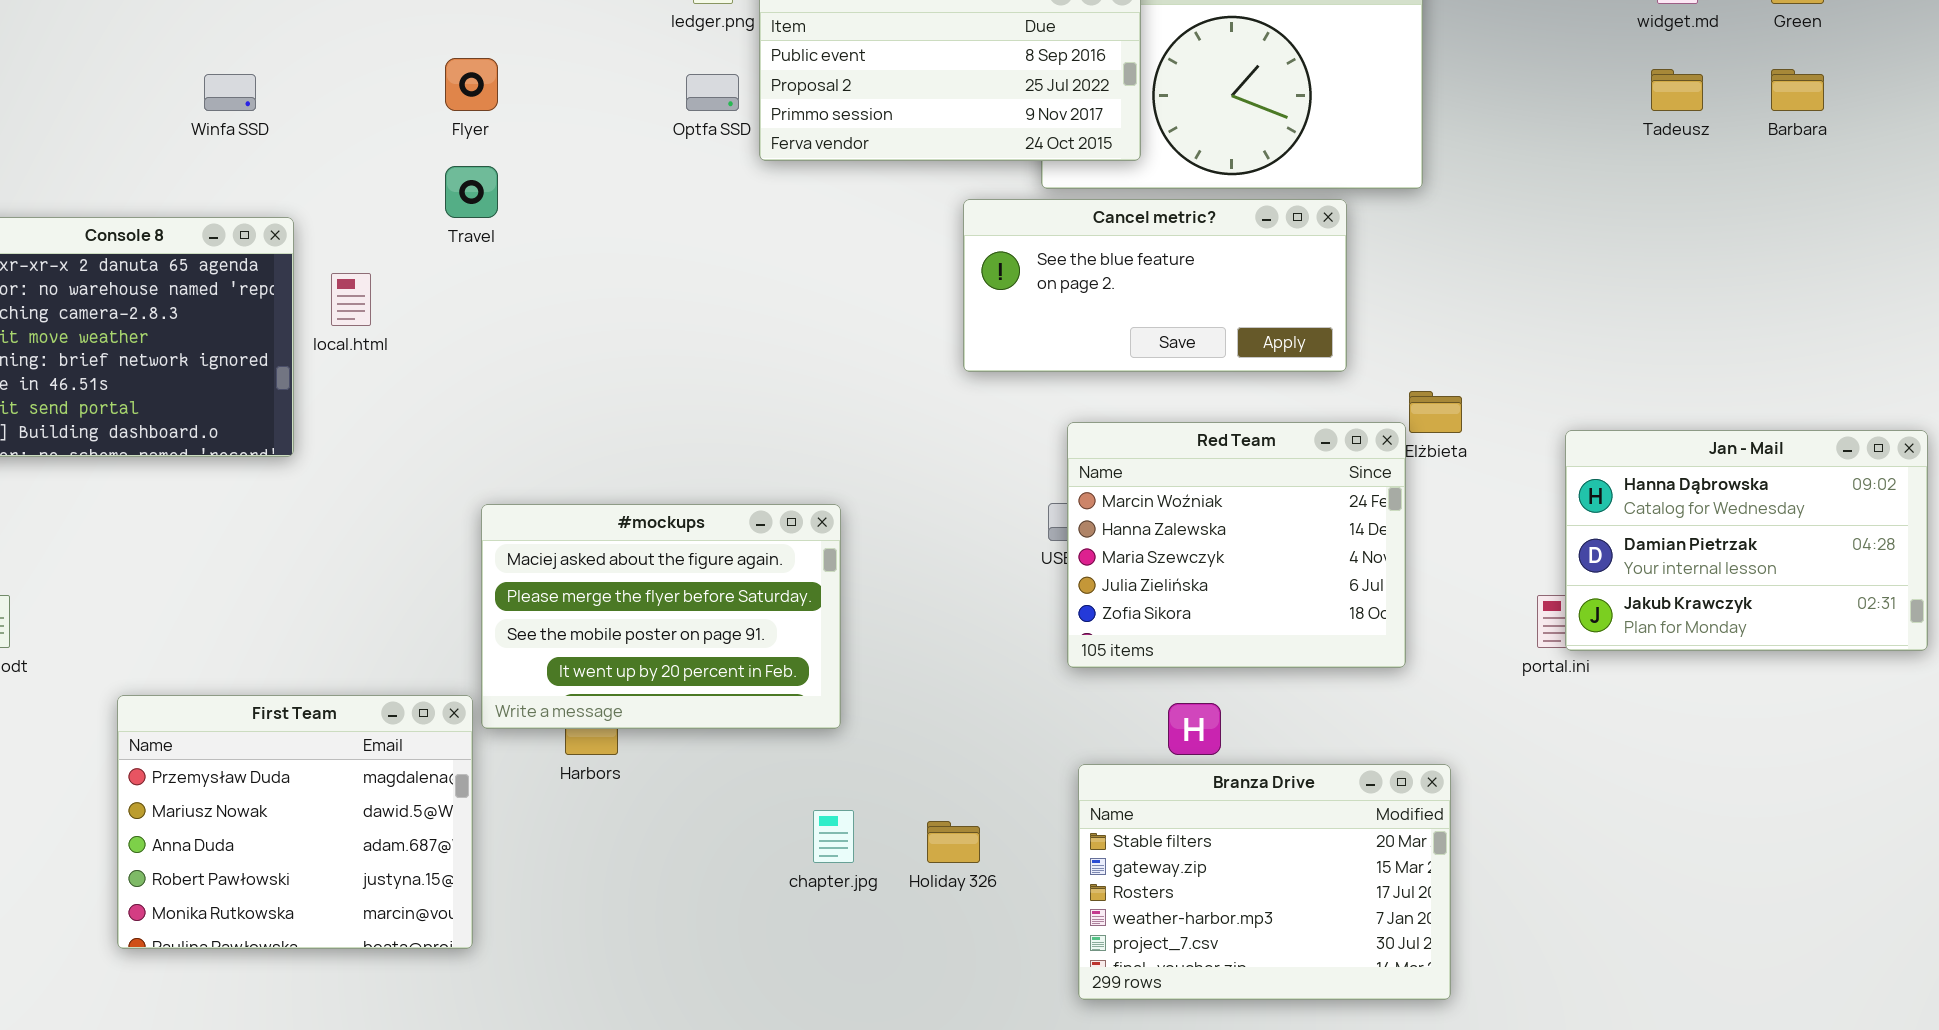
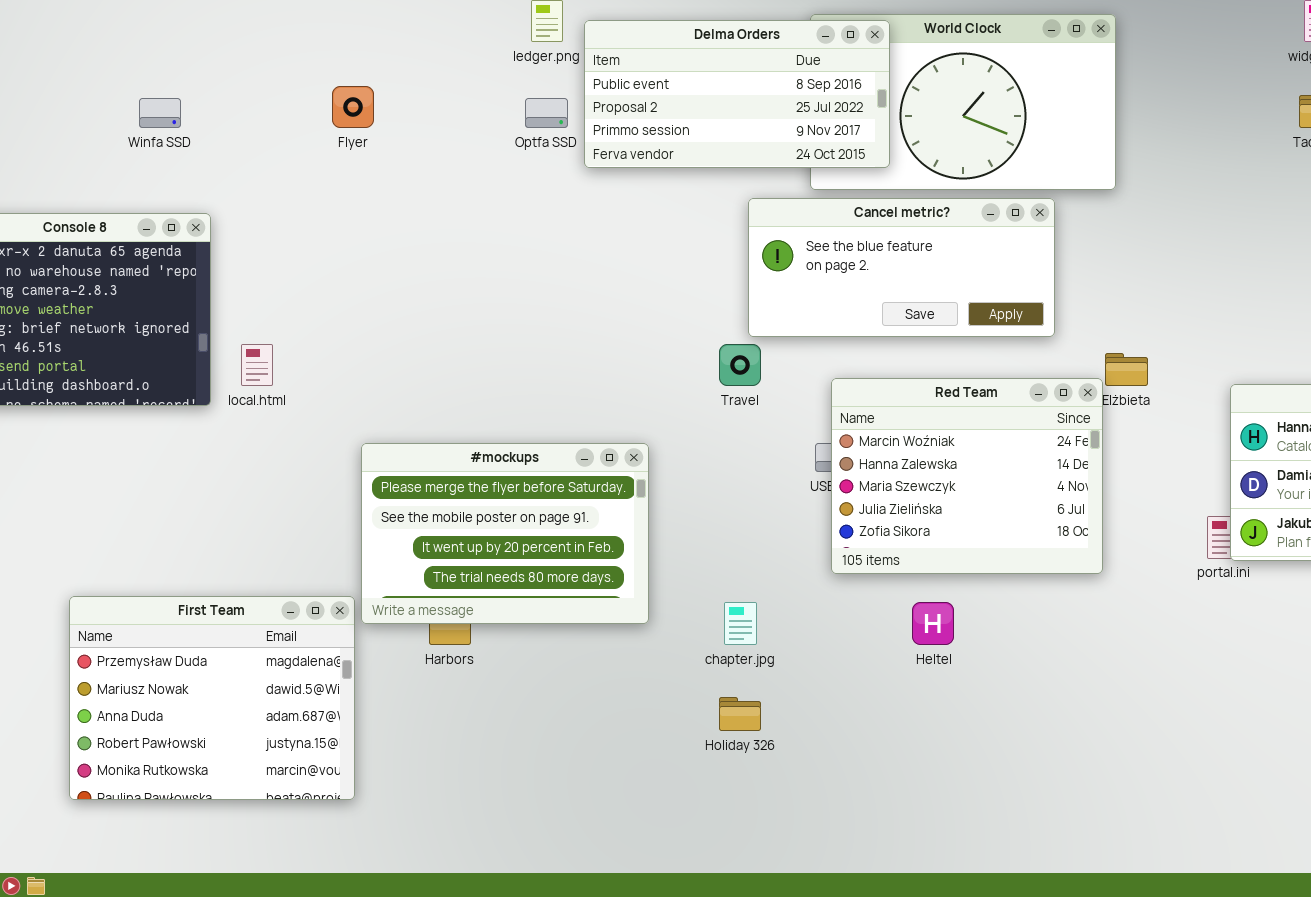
Travel: [445,166,498,218] -> [719,344,761,386], moved
local.html: [331,273,371,326] -> [241,344,273,386], moved
#mockups: [481,504,841,729] -> [361,443,649,624], scrolled down 1 row
Branza Drive: [1078,764,1451,1000] -> none, closed
chapter.jpg: [813,810,854,863] -> [724,602,757,645], moved

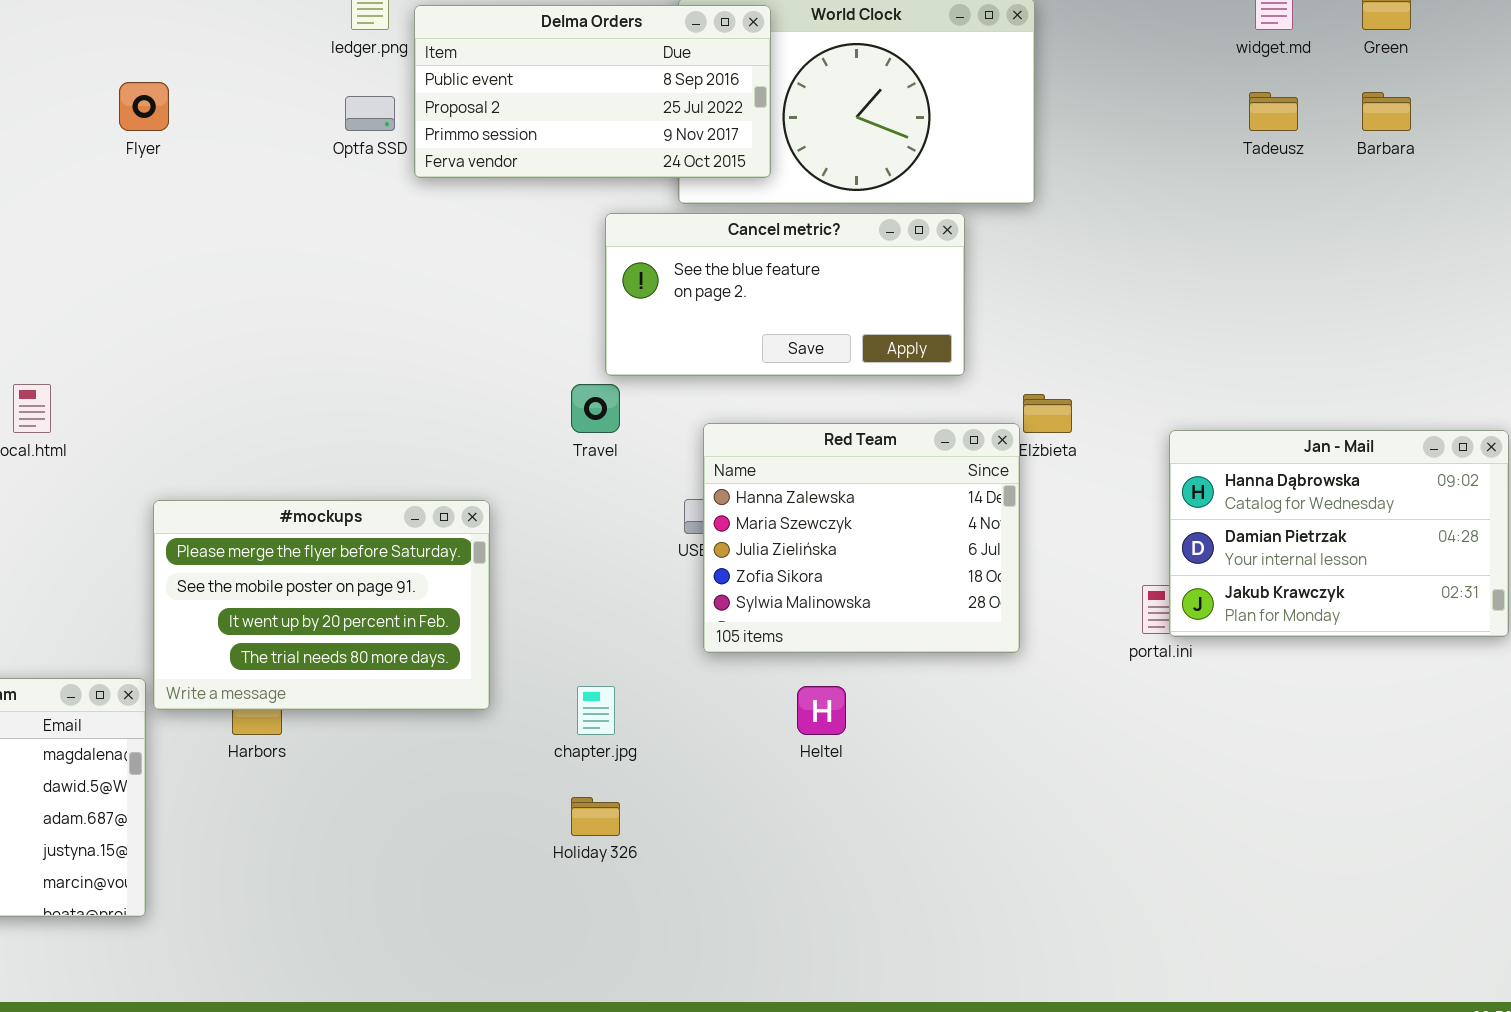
Red Team: [831,378,1103,574] -> [703,423,1020,653], scrolled down 1 row

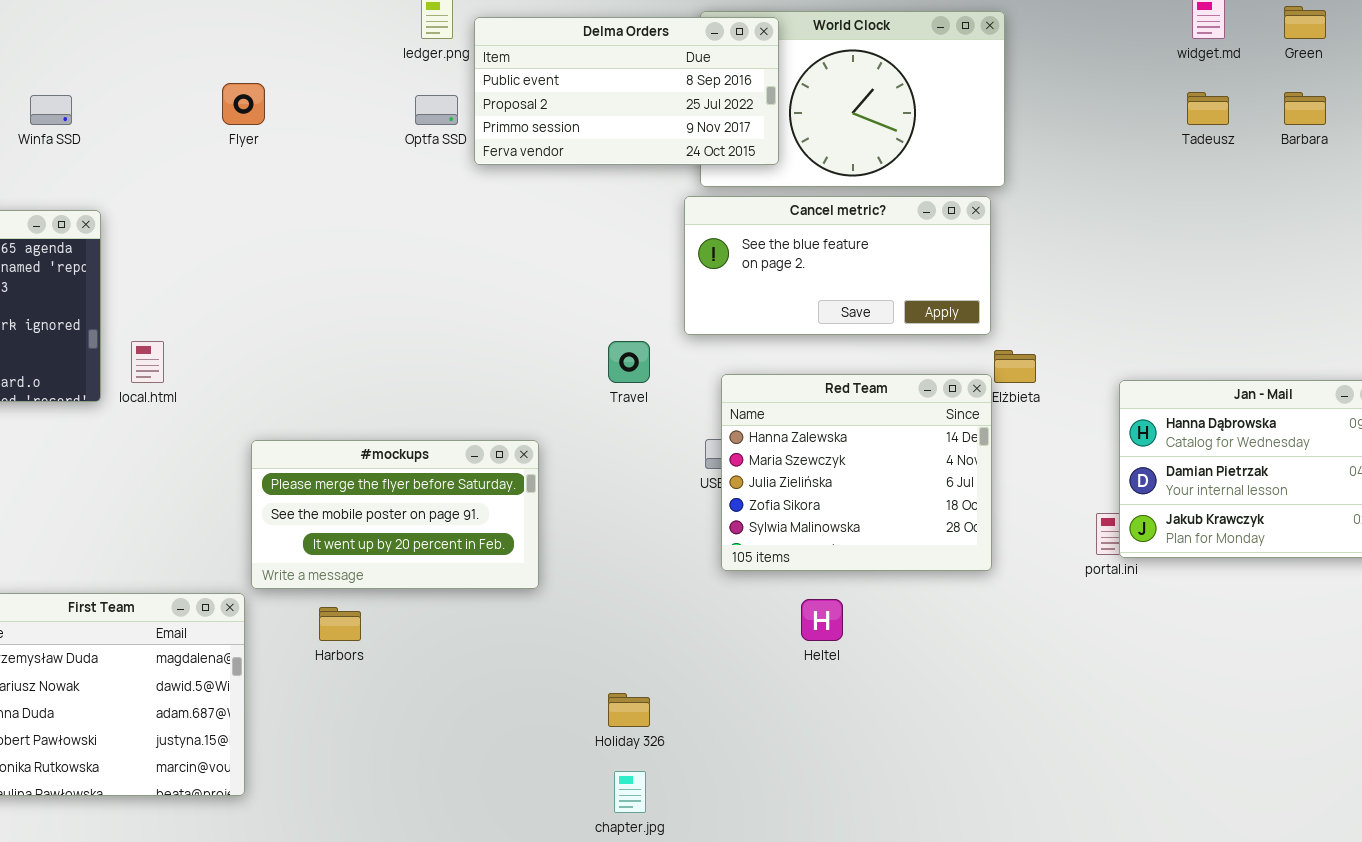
Cancel metric?: [605,213,965,376] -> [684,196,991,335], moved
#mockups: [153,500,490,710] -> [251,440,539,589], resized
chapter.jpg: [577,686,615,735] -> [614,771,646,813], moved

